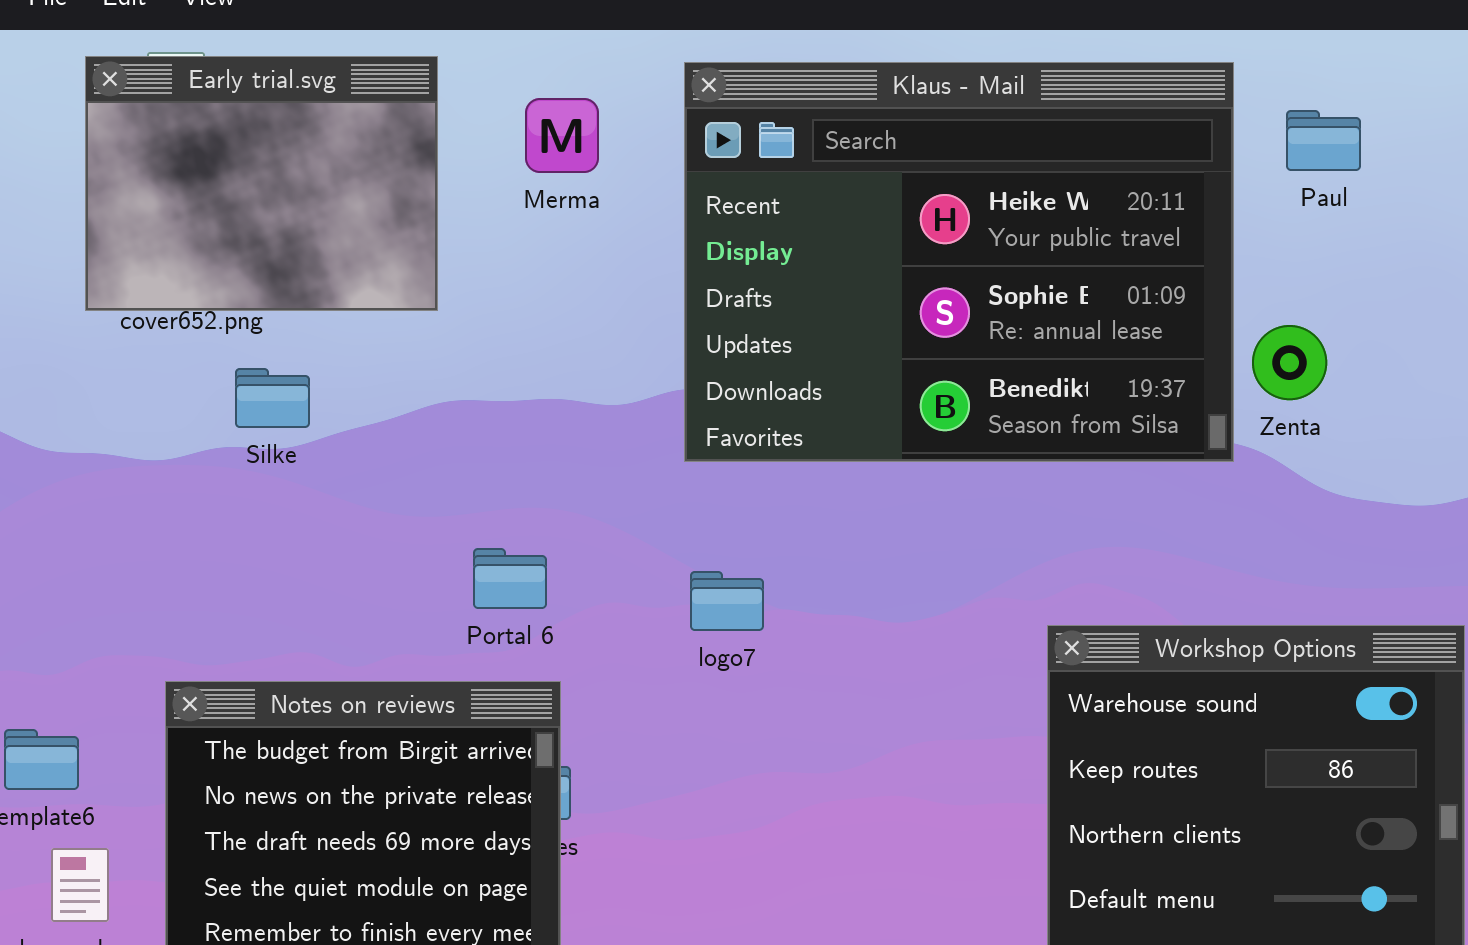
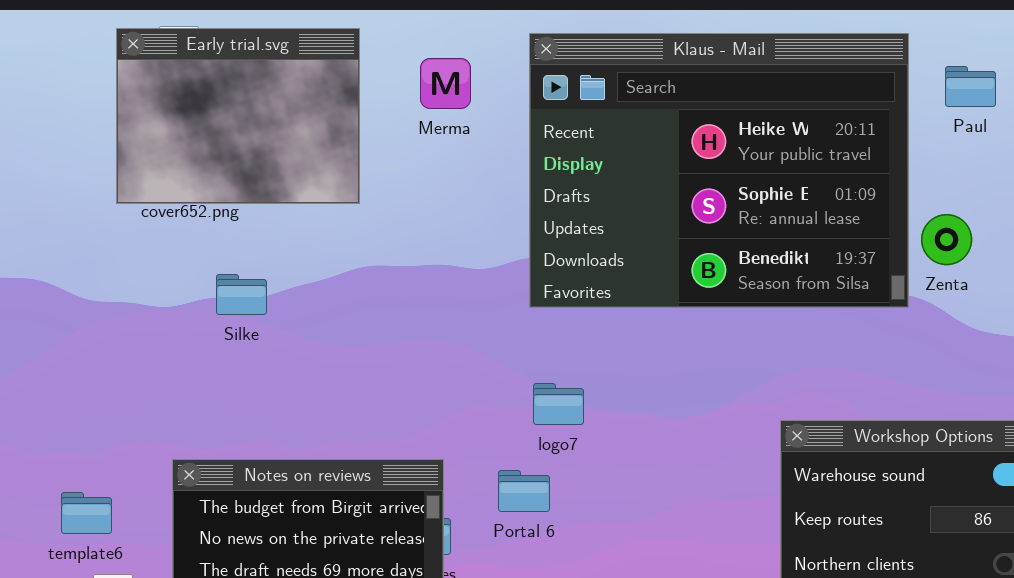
Silke: [235,368,310,428] -> [216,274,267,315], moved
Portal 6: [473,548,547,609] -> [498,470,550,512], moved

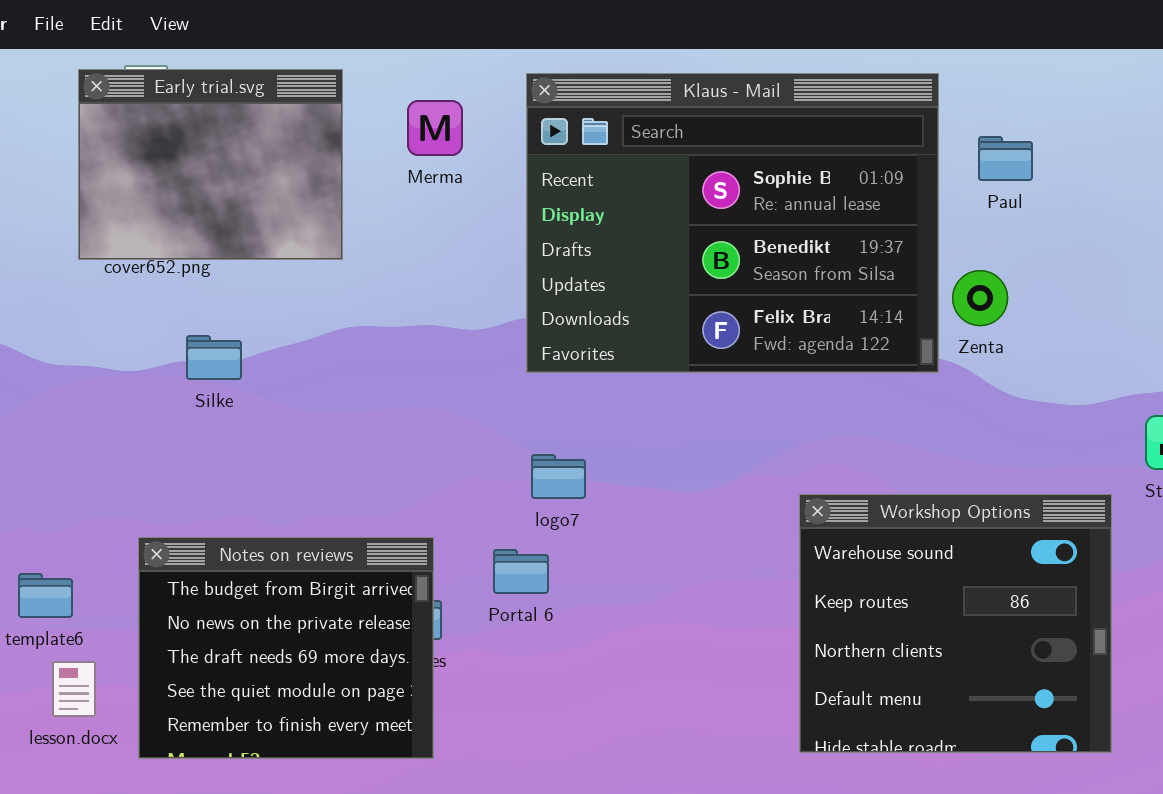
Klaus - Mail: [529,33,909,308] -> [526,73,939,373], scrolled down 1 row
Paul: [945,66,996,107] -> [978,136,1033,181], moved

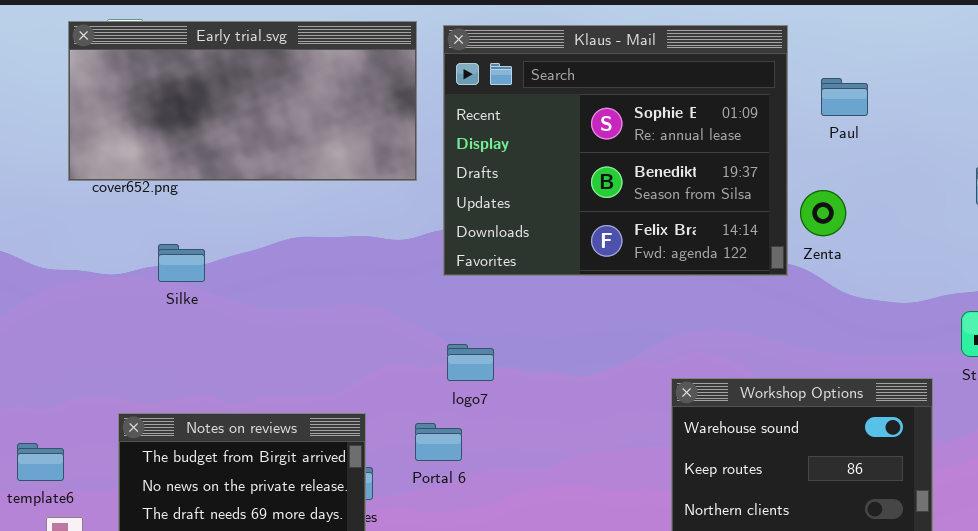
Early trial.svg: [78,69,343,260] -> [68,21,417,181], resized

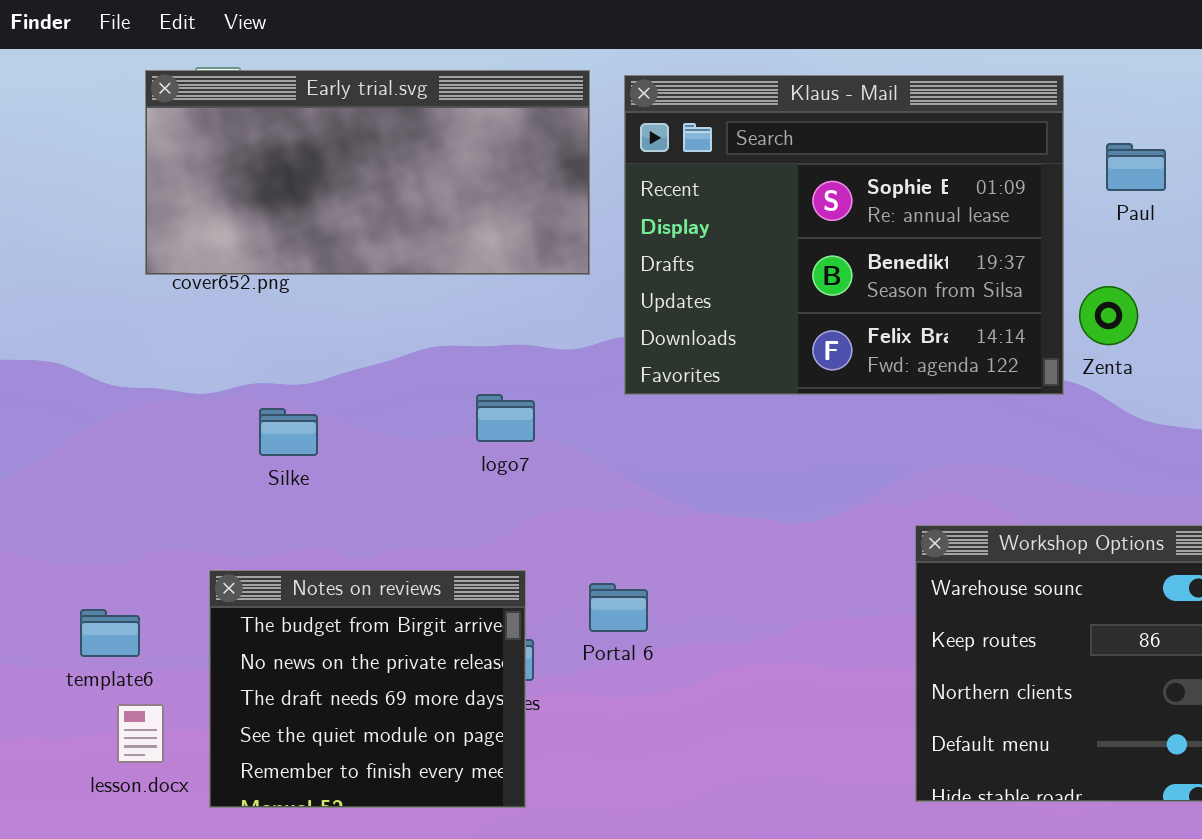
Silke: [158,244,205,282] -> [259,408,318,456], moved
logo7: [447,344,494,381] -> [476,394,535,442], moved

